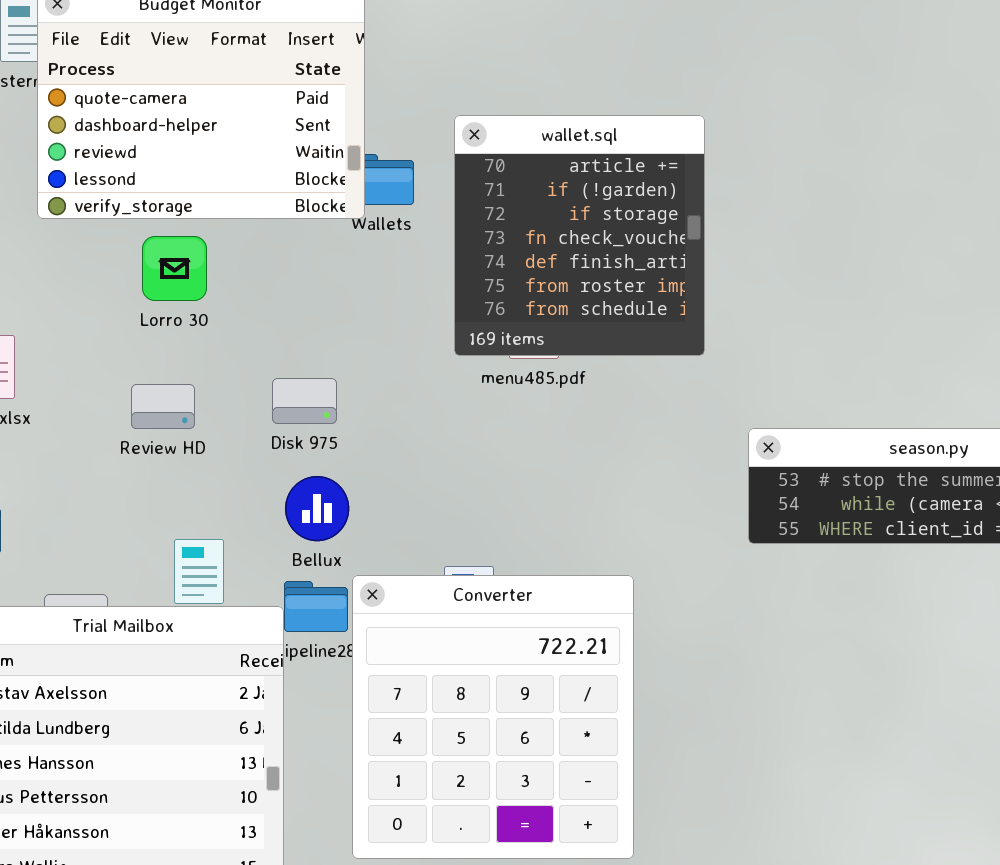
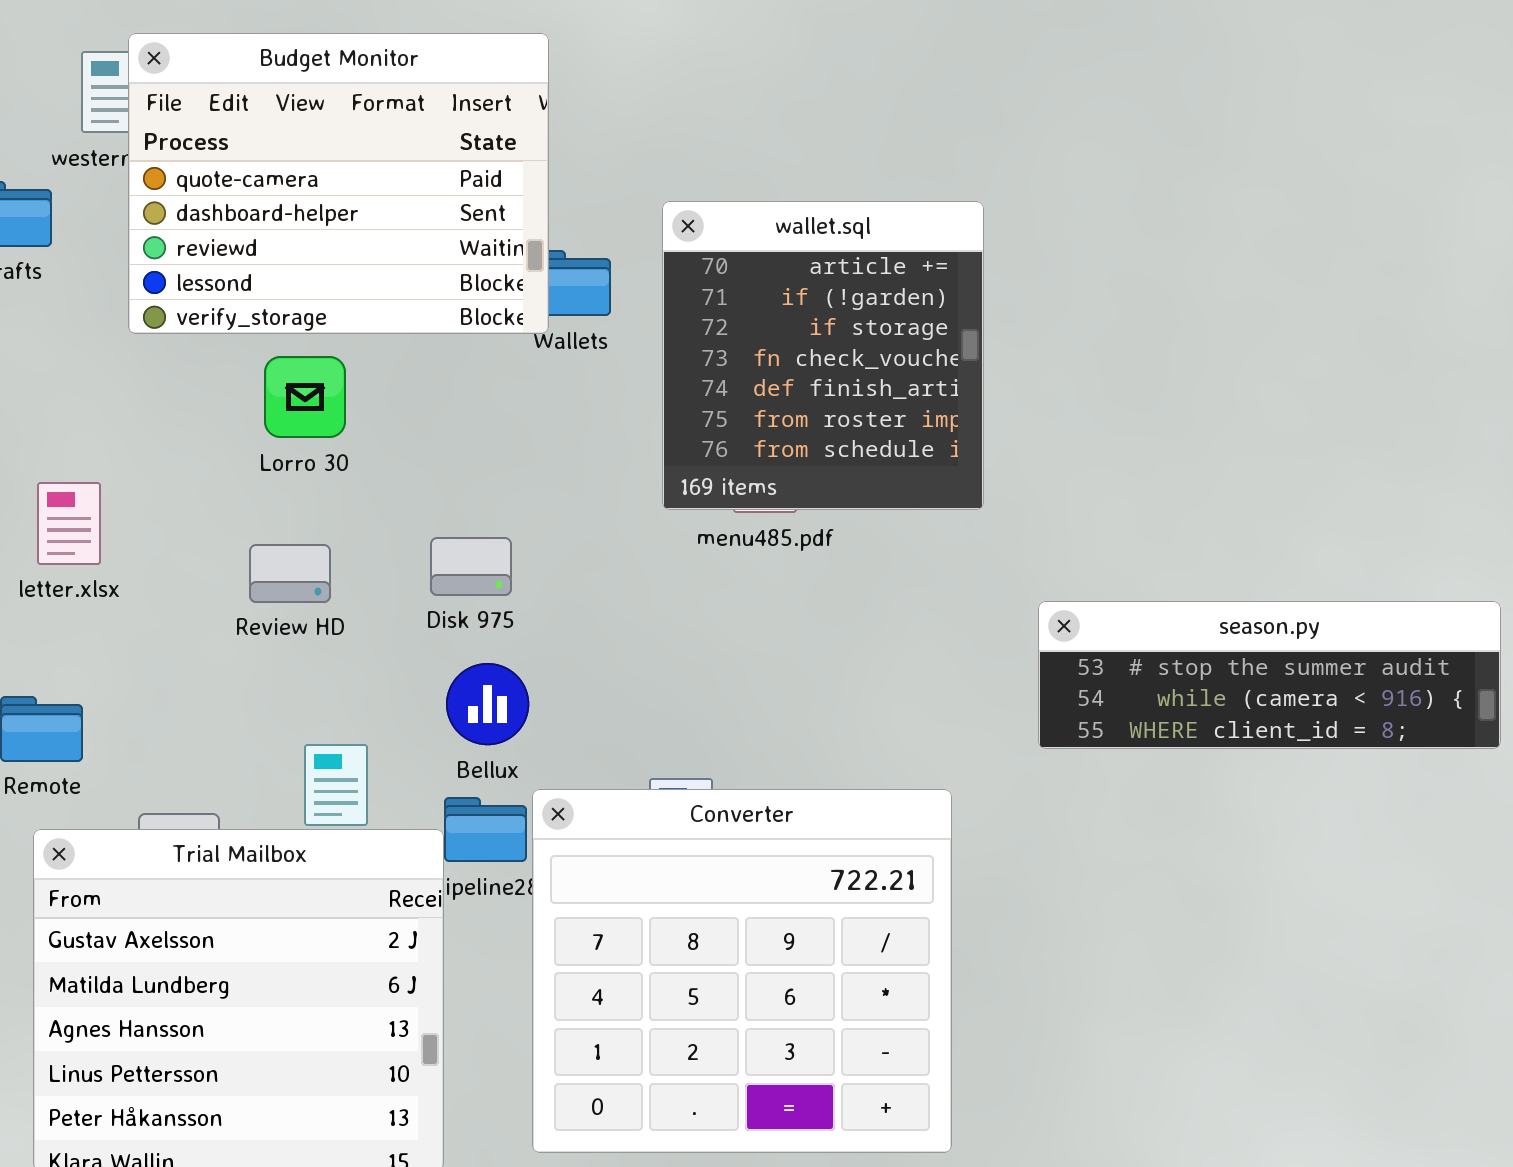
Converter: [352,575,634,859] -> [532,789,952,1153], resized

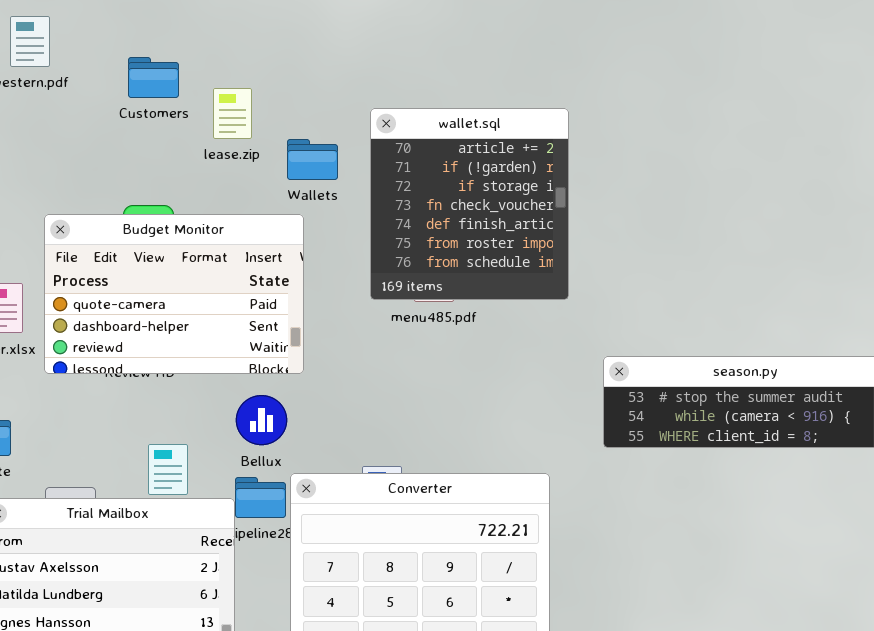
Budget Monitor: [128,33,549,334] -> [44,214,304,374], moved, resized

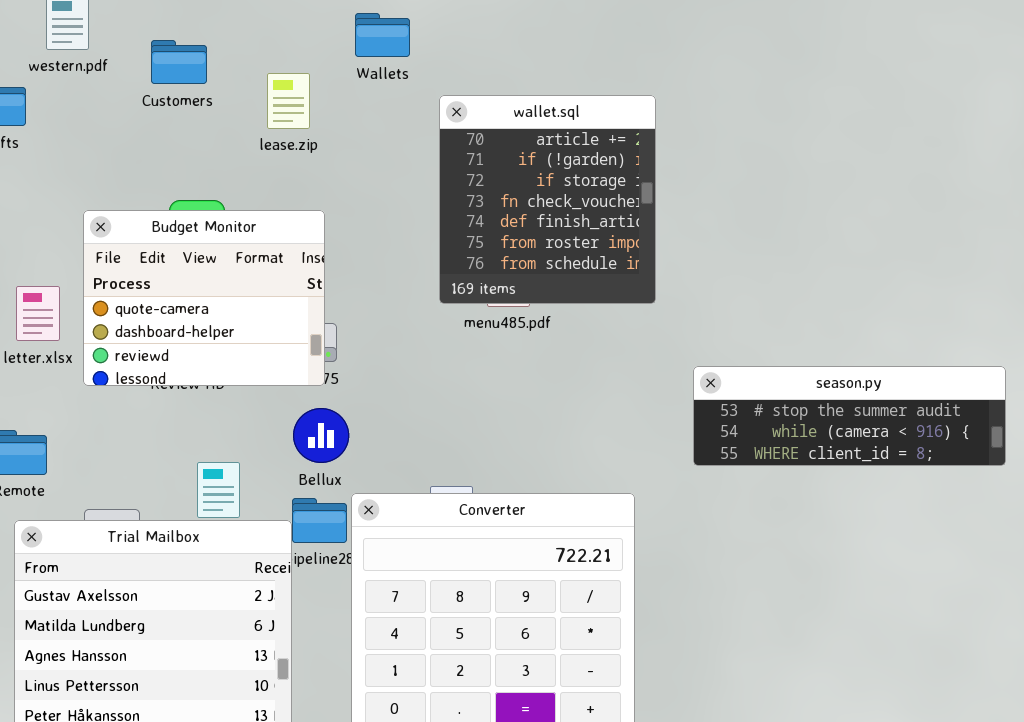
Customers: [128,57,179,98] -> [151,40,207,84], moved
Wallets: [287,139,338,180] -> [355,13,410,57], moved
Budget Monitor: [44,214,304,374] -> [83,210,325,386], resized

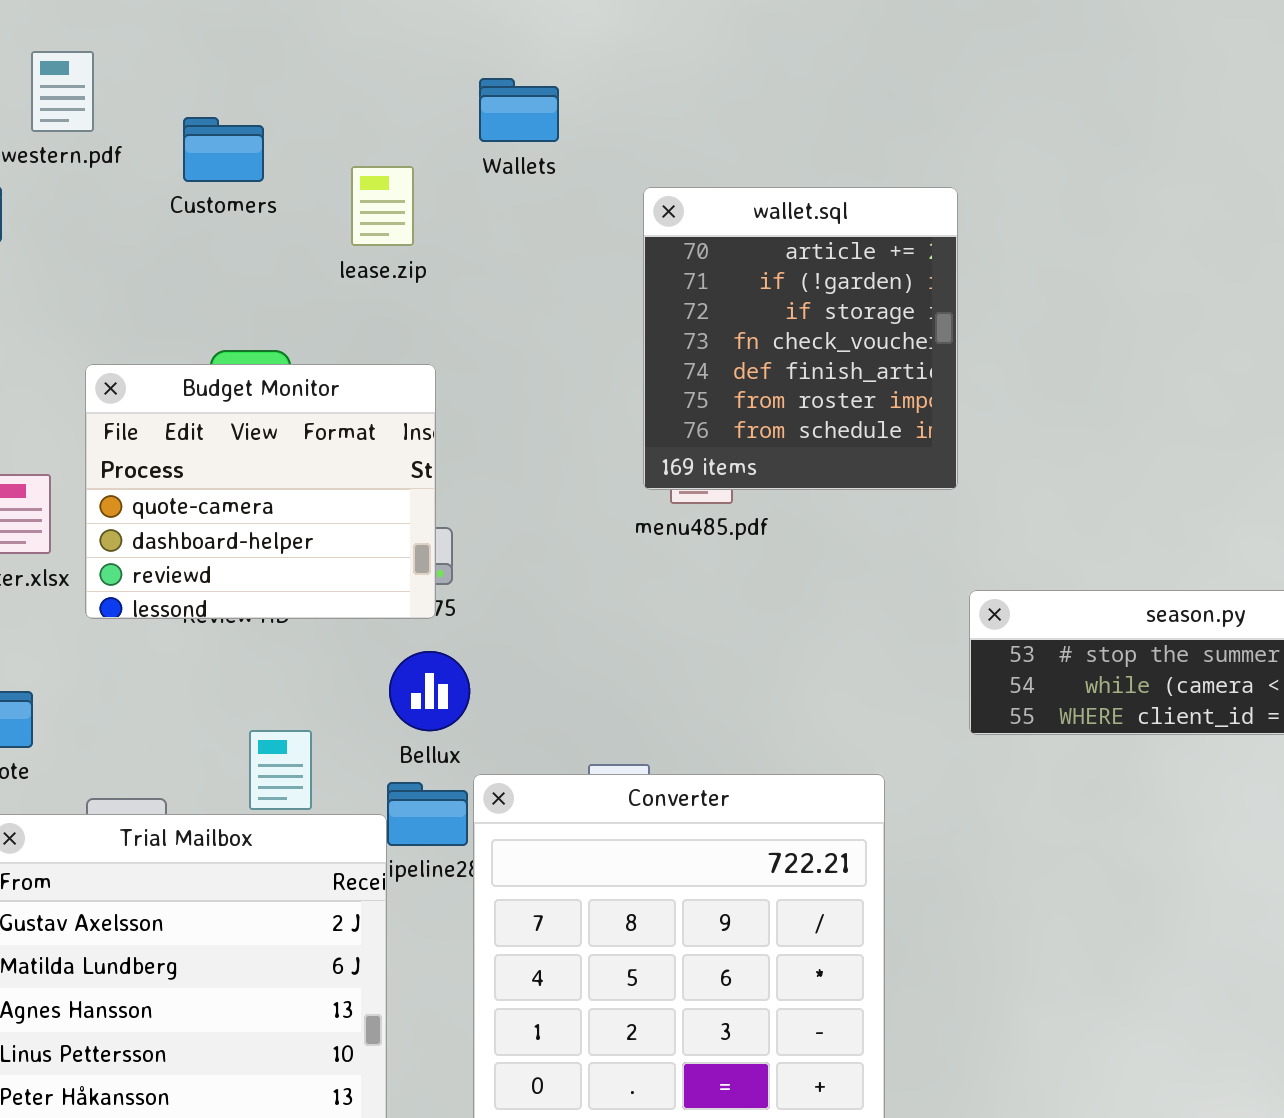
wallet.sql: [439,95,656,304] -> [643,187,958,490], moved

